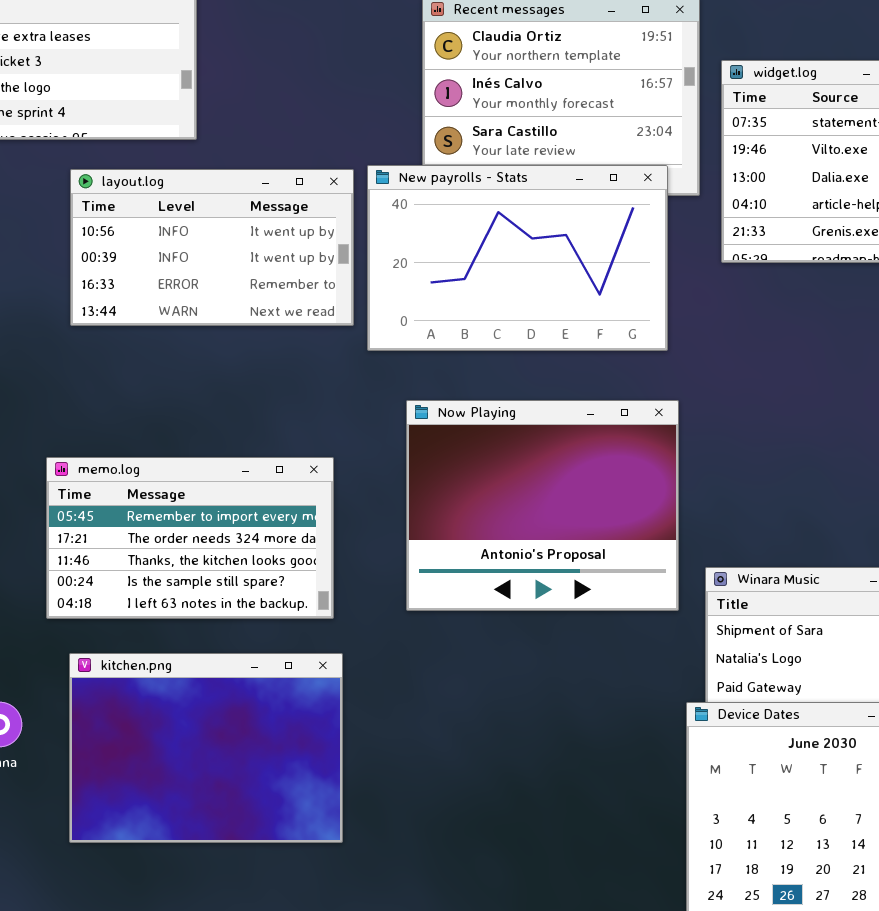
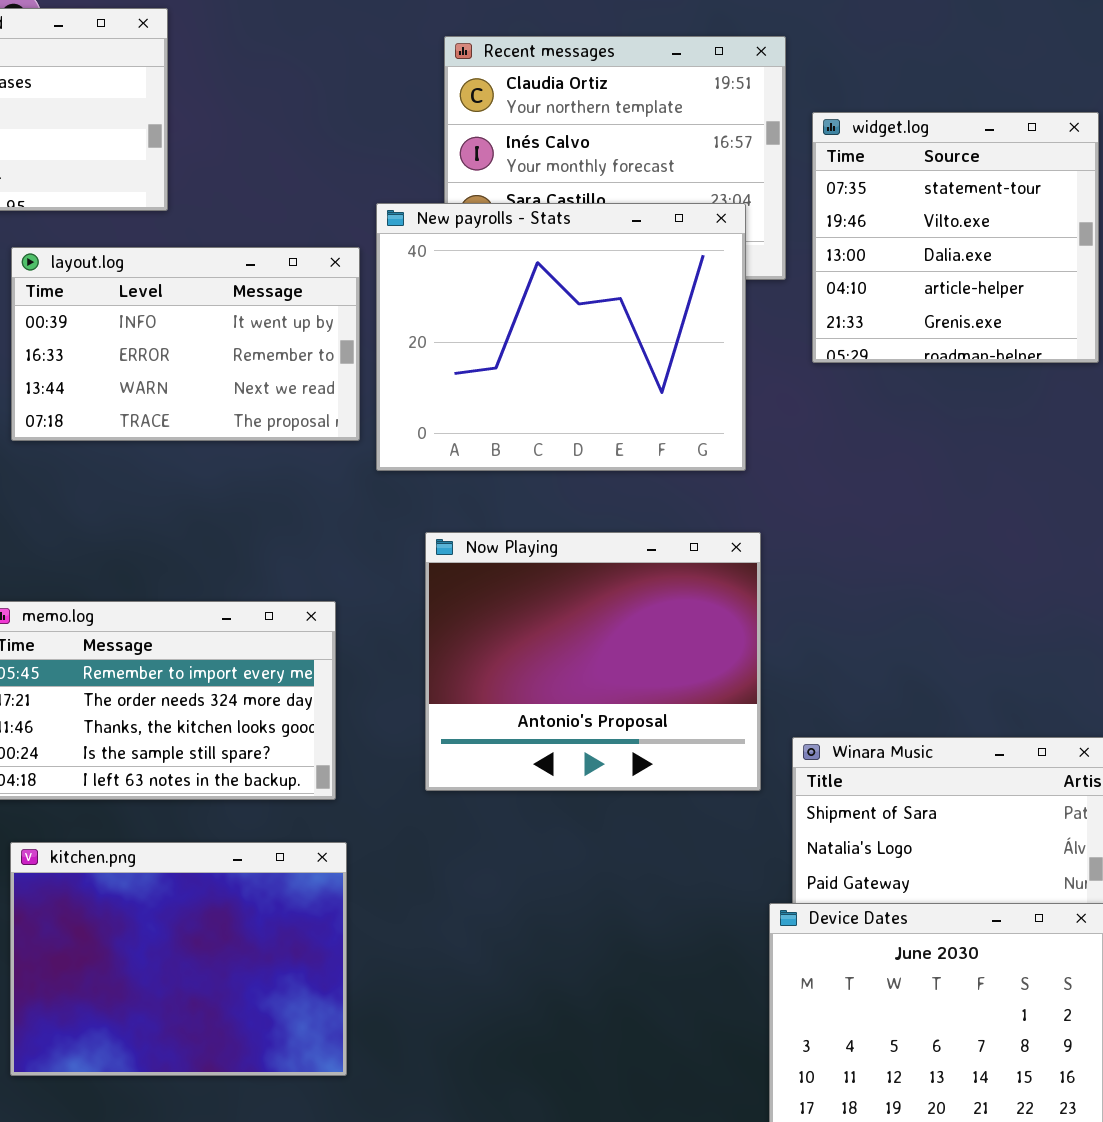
New payrolls - Stats: [367,165,668,351] -> [376,203,746,471], resized
layout.log: [70,169,354,326] -> [11,247,360,441], scrolled down 1 row

